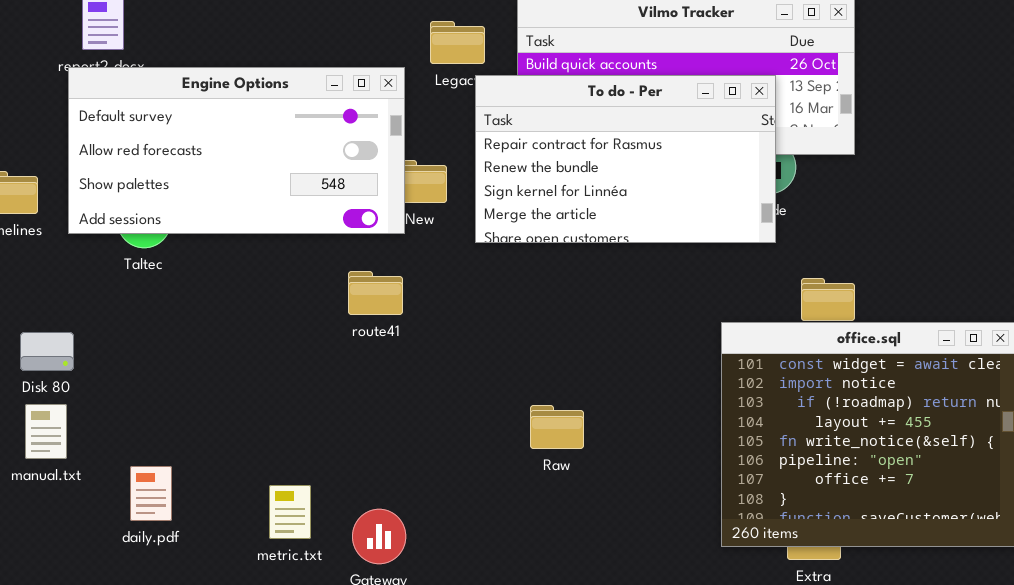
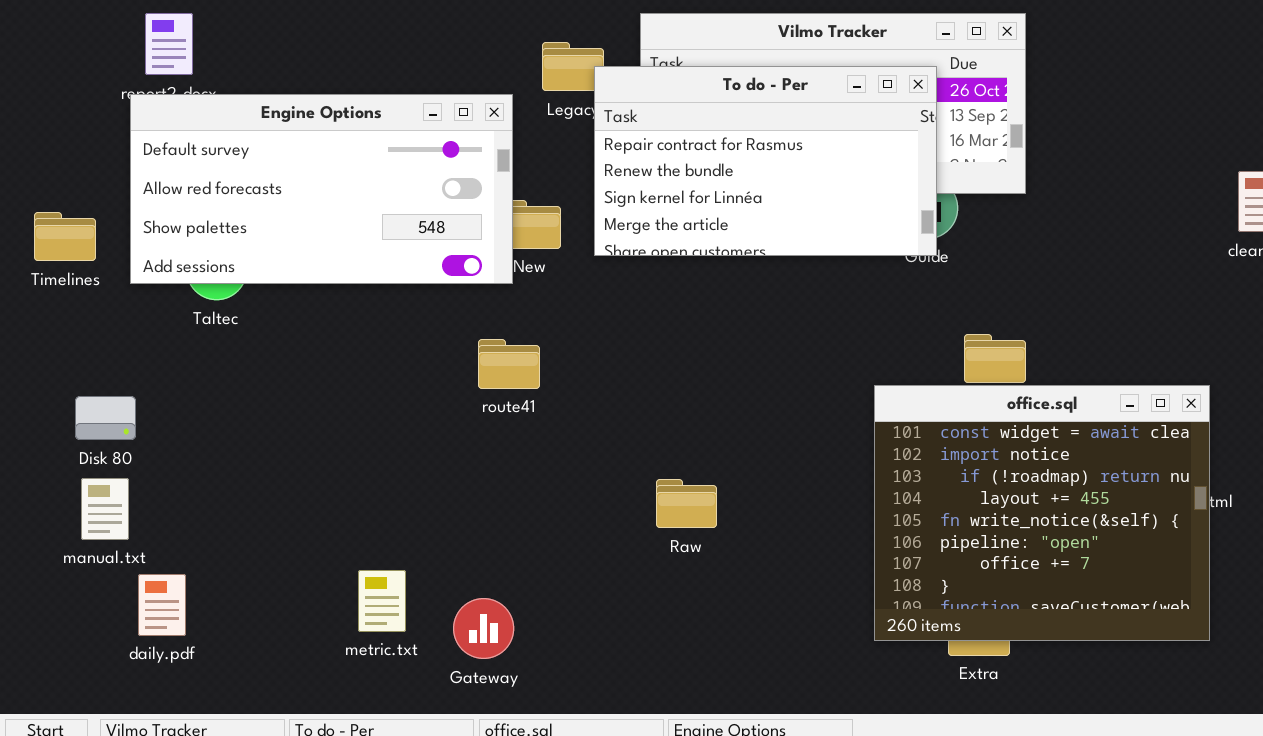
To do - Per: [475,75,776,243] -> [594,66,937,256], moved
route41: [348,271,403,315] -> [478,339,540,389], moved
daily.pdf: [130,466,172,521] -> [138,574,186,636], moved

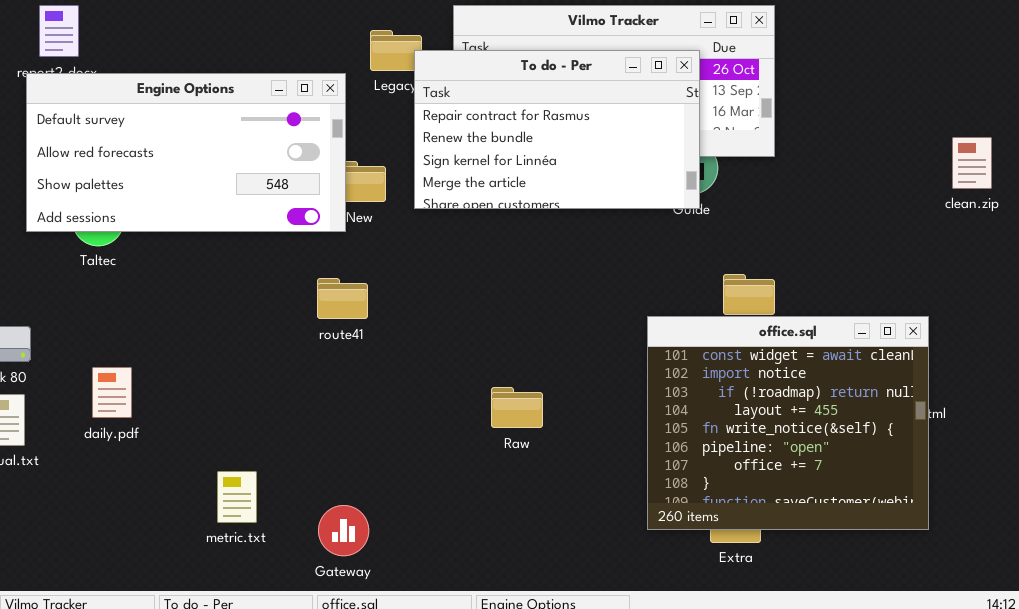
Raw: [656,479,717,528] -> [491,387,543,428], moved
daily.pdf: [138,574,186,636] -> [92,367,132,418], moved
Gateway: [453,598,514,659] -> [318,505,369,556], moved

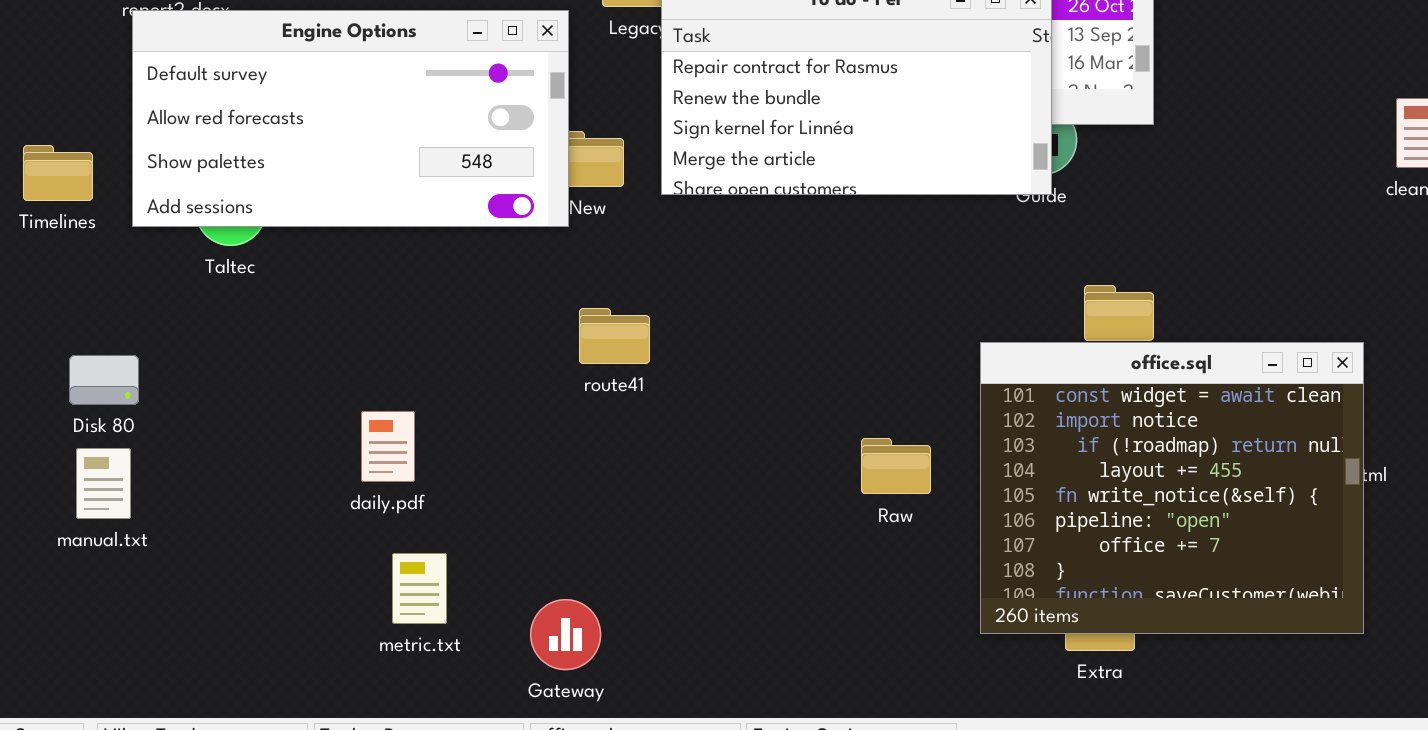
route41: [317,278,368,319] -> [579,308,650,364], moved
daily.pdf: [92,367,132,418] -> [361,411,415,482], moved
Raw: [491,387,543,428] -> [861,438,931,494], moved

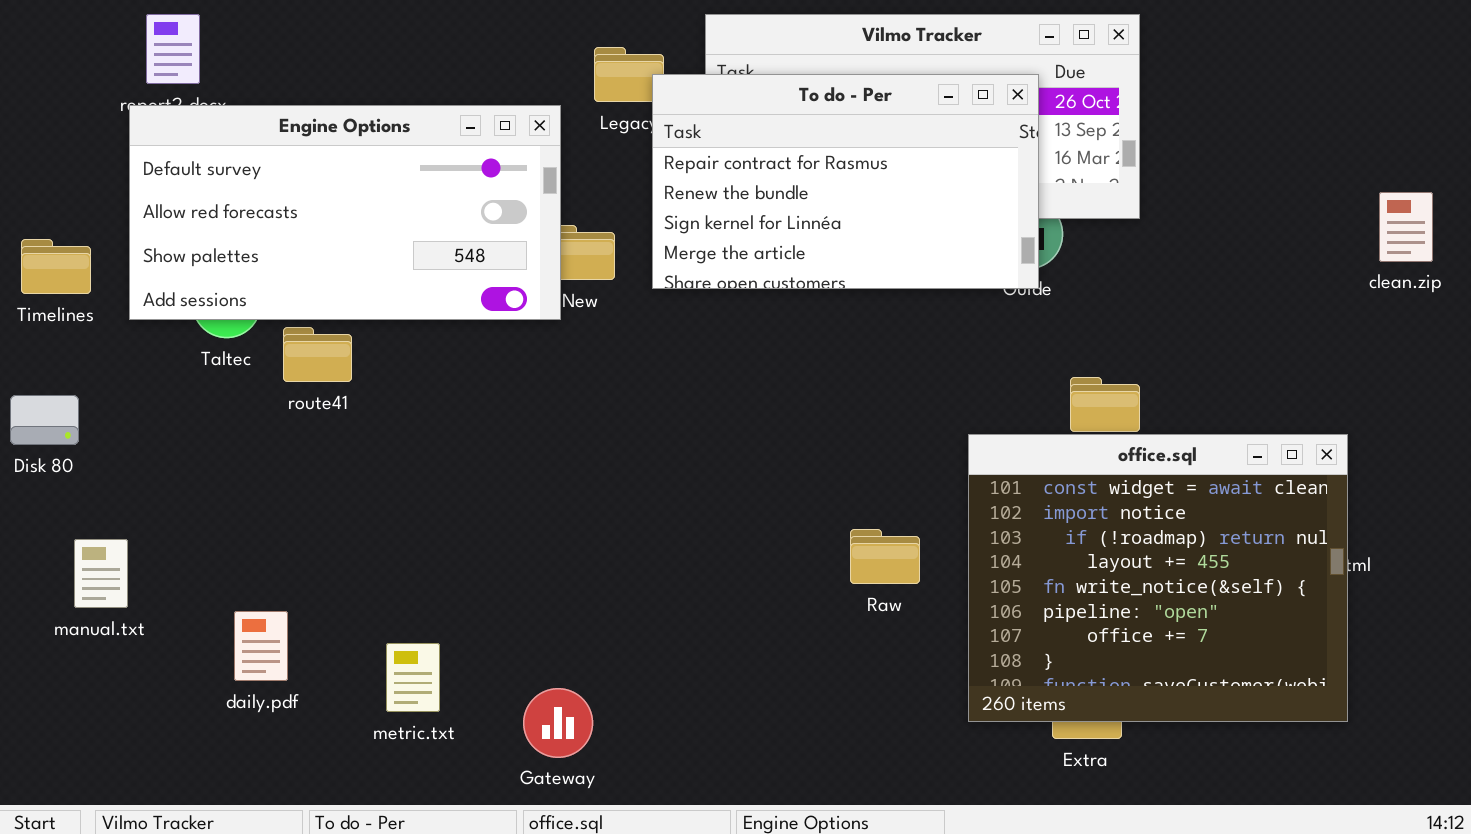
route41: [579,308,650,364] -> [283,327,352,382], moved
Disk 80: [69,355,139,405] -> [10,395,79,445], moved
daily.pdf: [361,411,415,482] -> [234,611,288,681], moved

